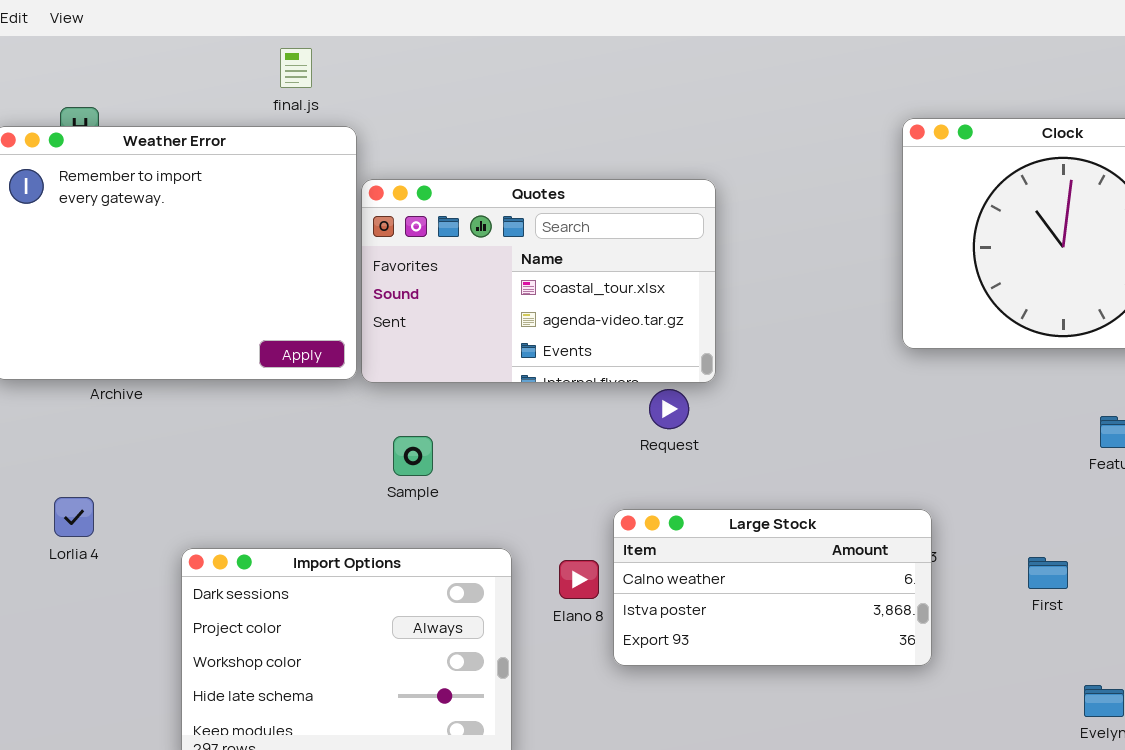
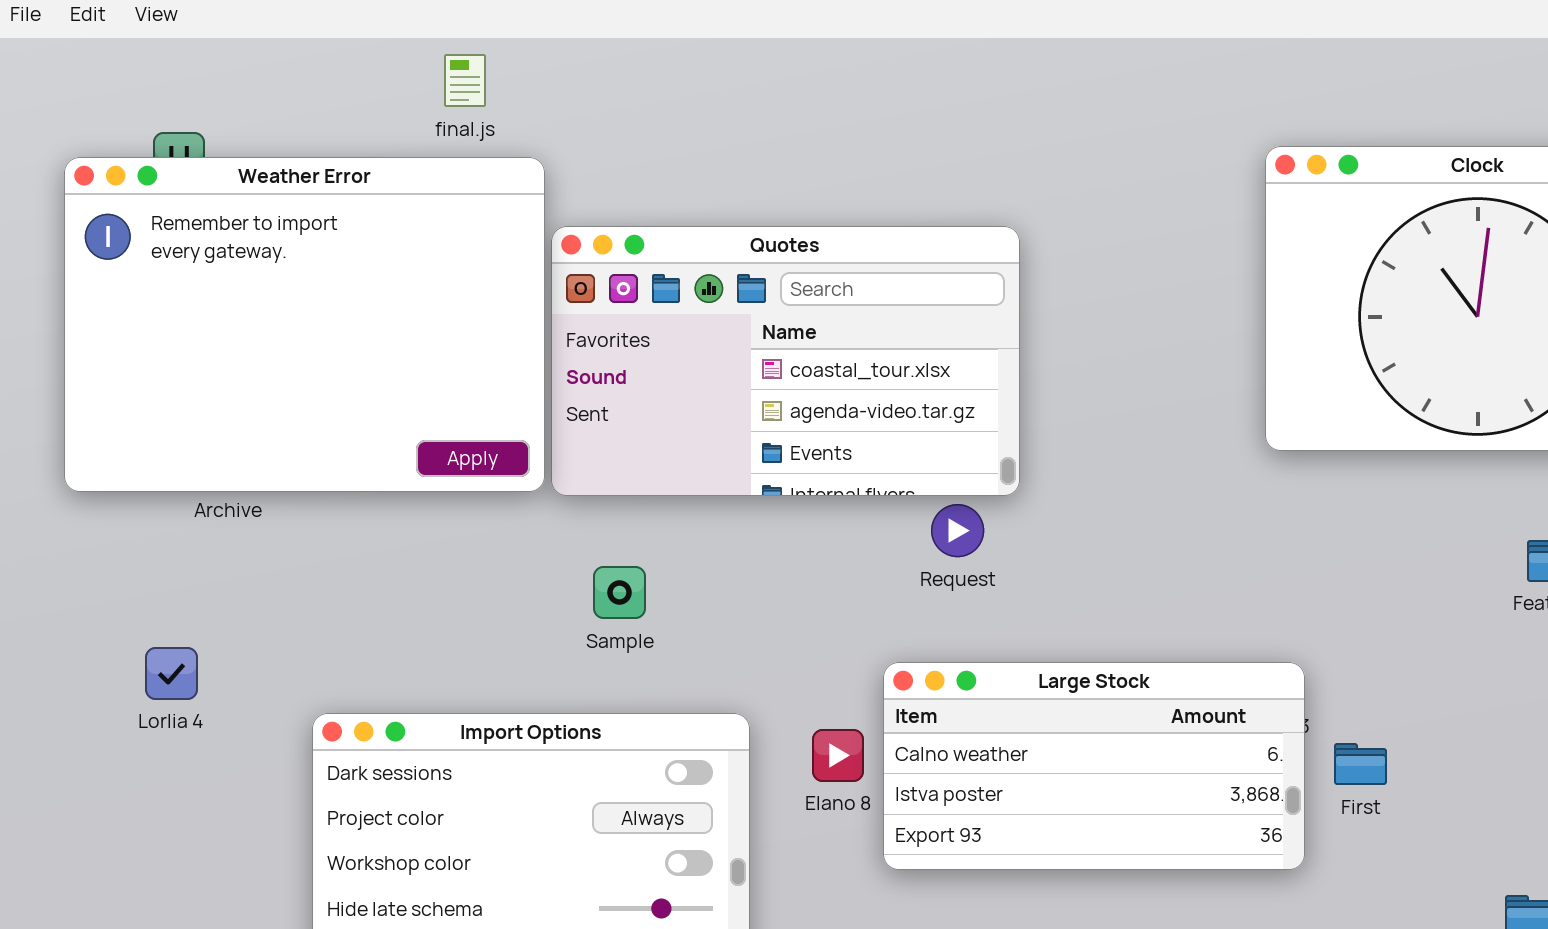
First: [1028,557,1068,589] -> [1334,743,1387,785], moved

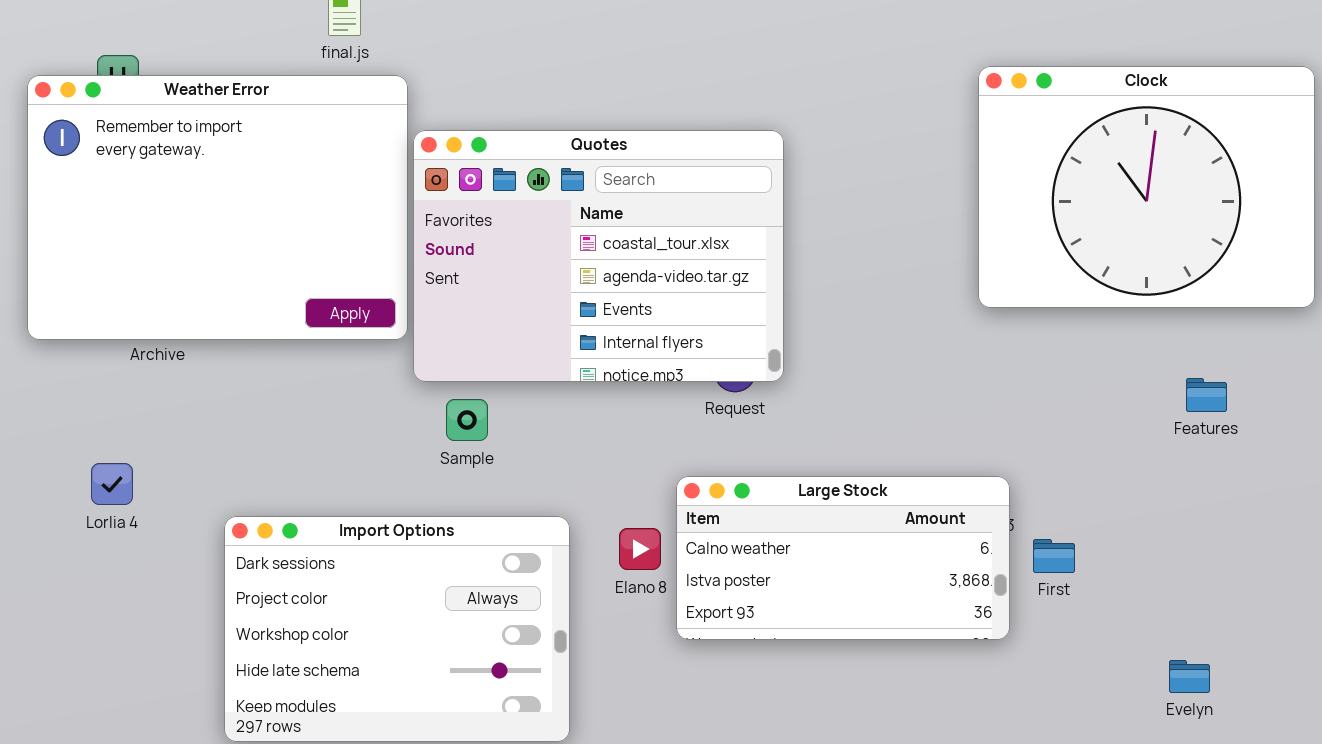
Quotes: [551,226,1020,496] -> [413,130,784,382], resized

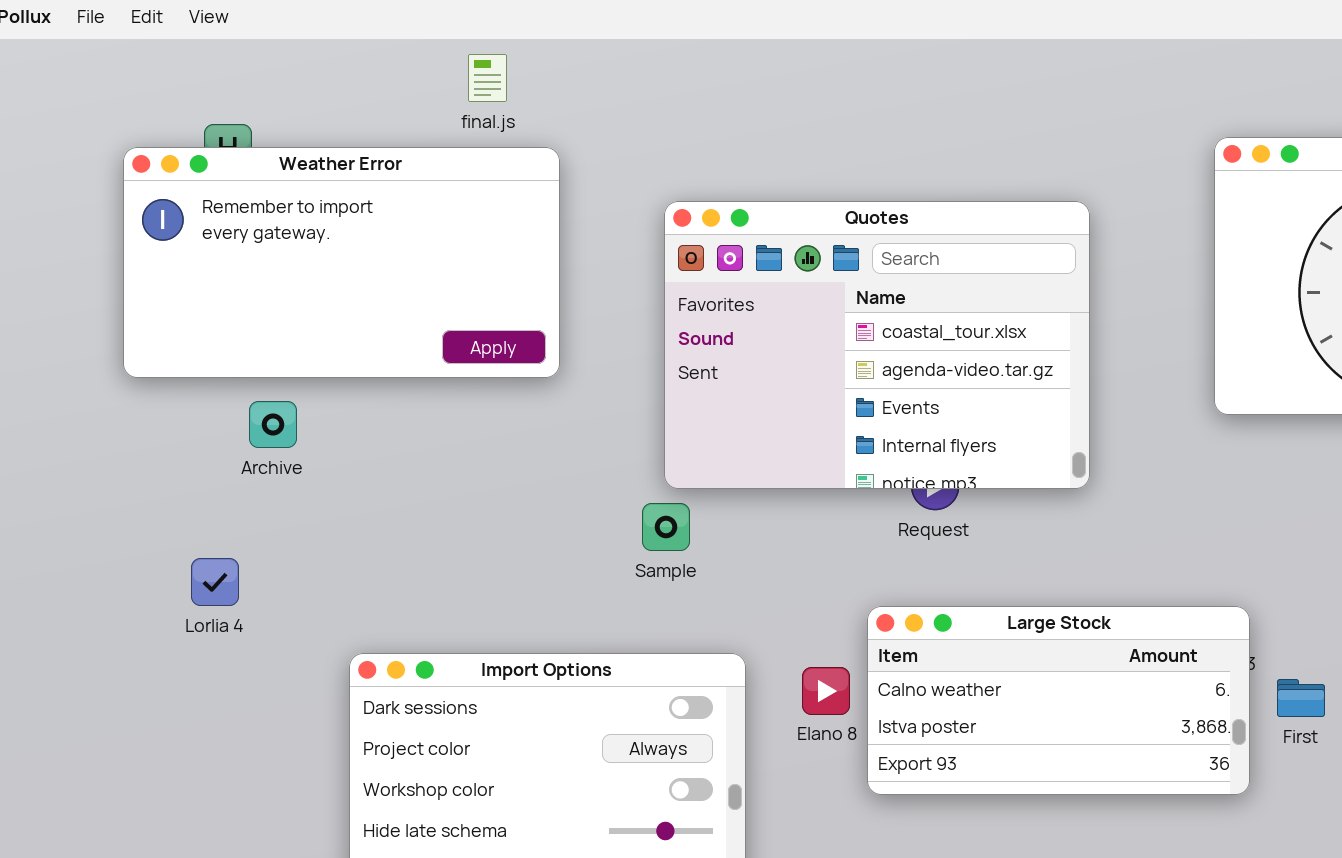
Weather Error: [27,75,408,340] -> [123,147,560,378], resized
Quotes: [413,130,784,382] -> [664,201,1090,489], moved
Sample: [446,399,488,441] -> [642,503,690,551], moved
Lorlia 4: [91,463,133,505] -> [191,558,239,606], moved

